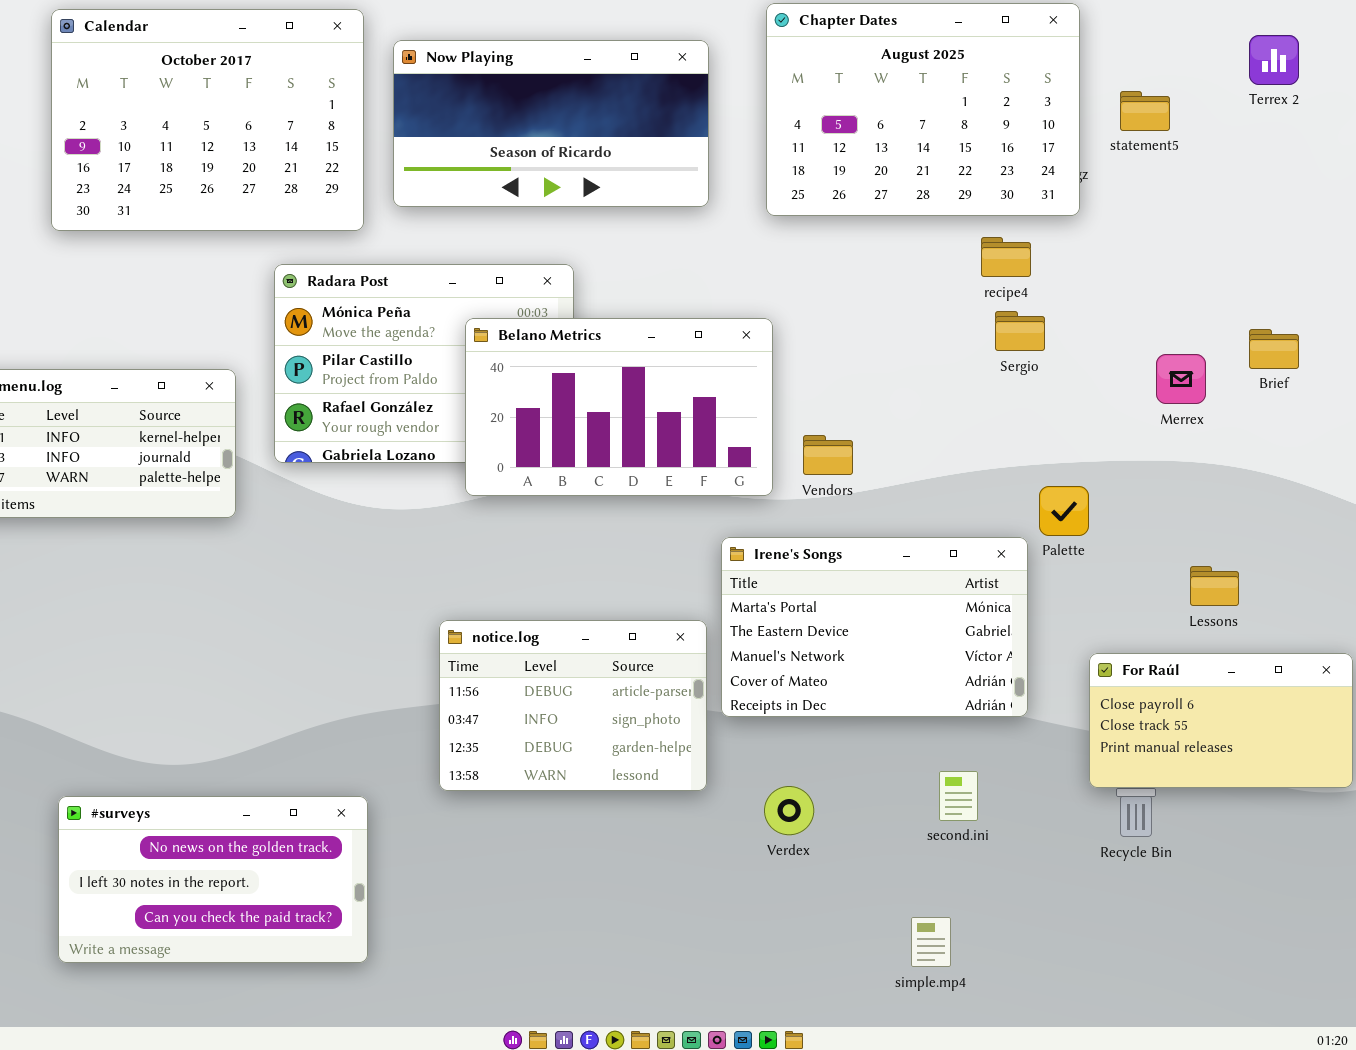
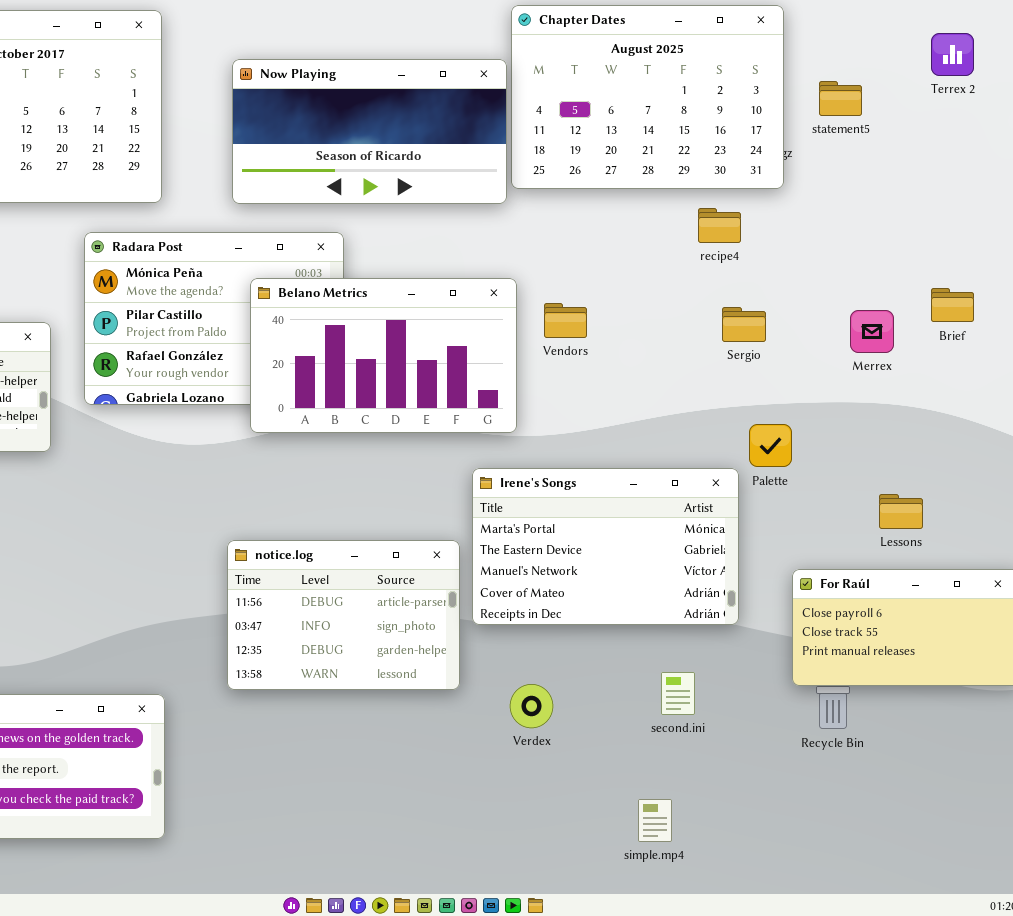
Now Playing: [393,40,709,207] -> [232,59,507,204], moved
Sergio: [995,311,1045,351] -> [722,307,766,342], moved
Vendors: [803,435,853,475] -> [544,303,587,338], moved

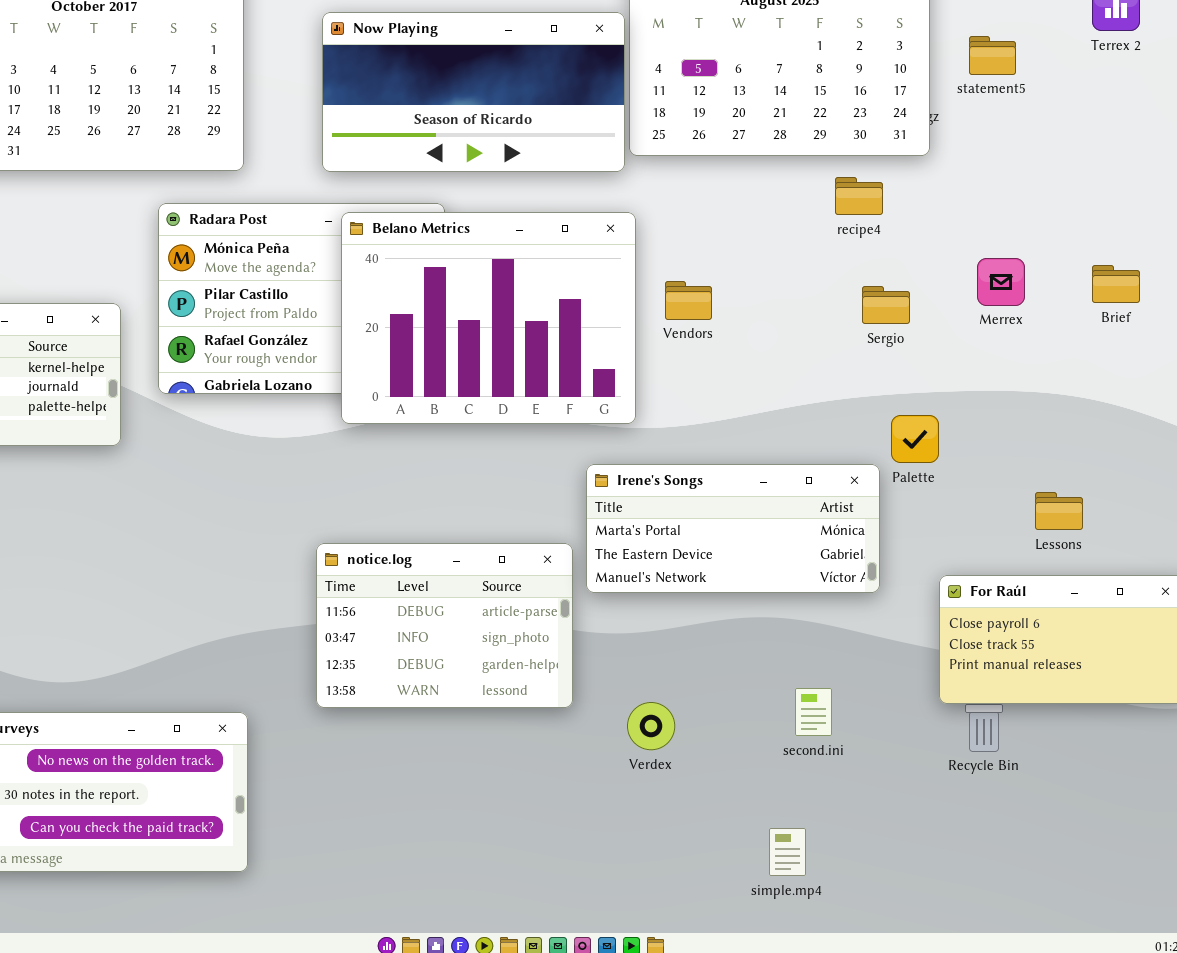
Belano Metrics: [250,278,517,433] -> [341,212,636,424], resized
Merrex: [850,310,894,353] -> [977,258,1025,306], moved
Irene's Songs: [472,468,739,625] -> [586,464,880,593], resized

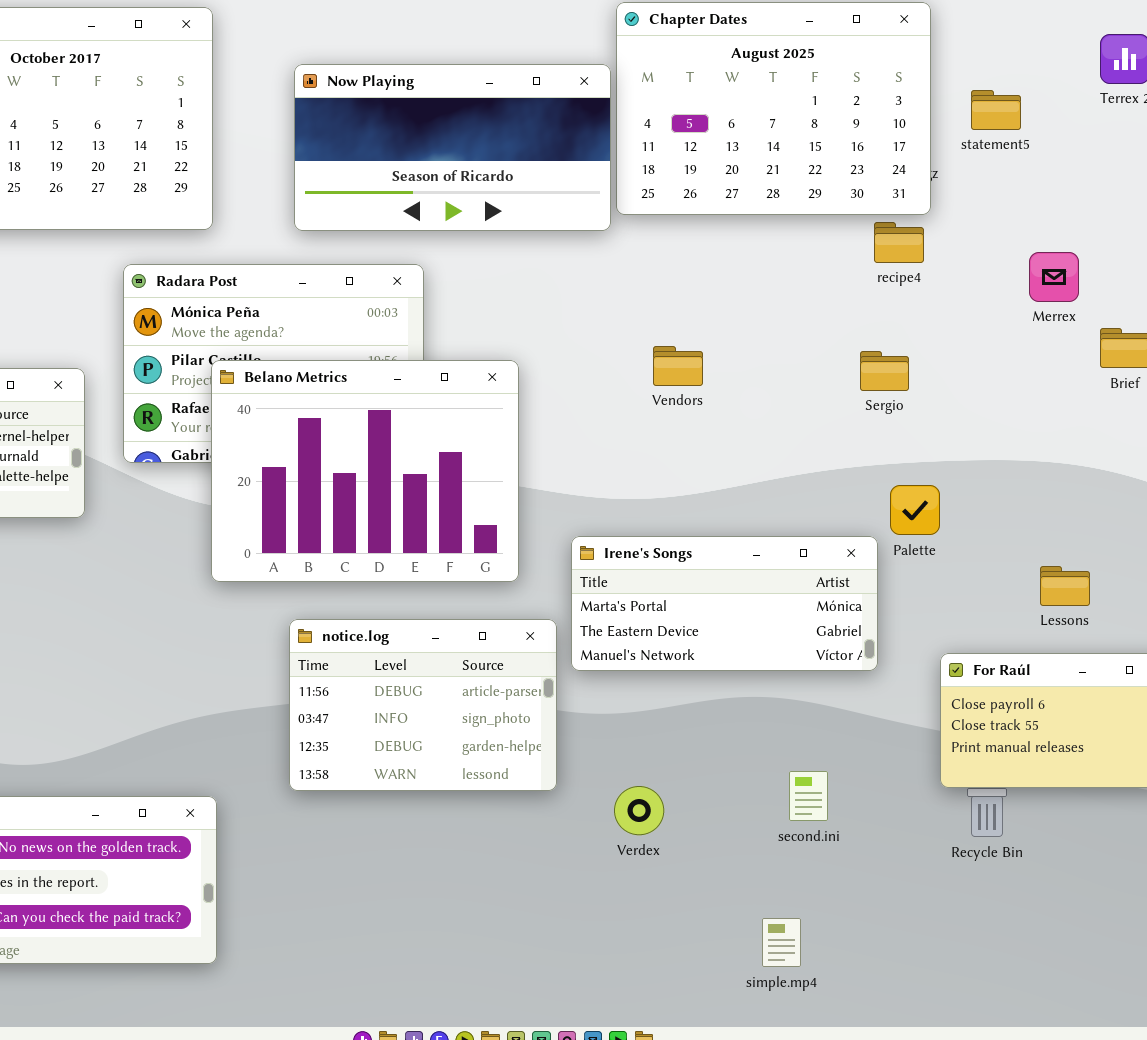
recipe4: [835,177,883,215] -> [874,222,924,263], moved
Belano Metrics: [341,212,636,424] -> [211,360,519,582], moved
Merrex: [977,258,1025,306] -> [1029,252,1079,302], moved

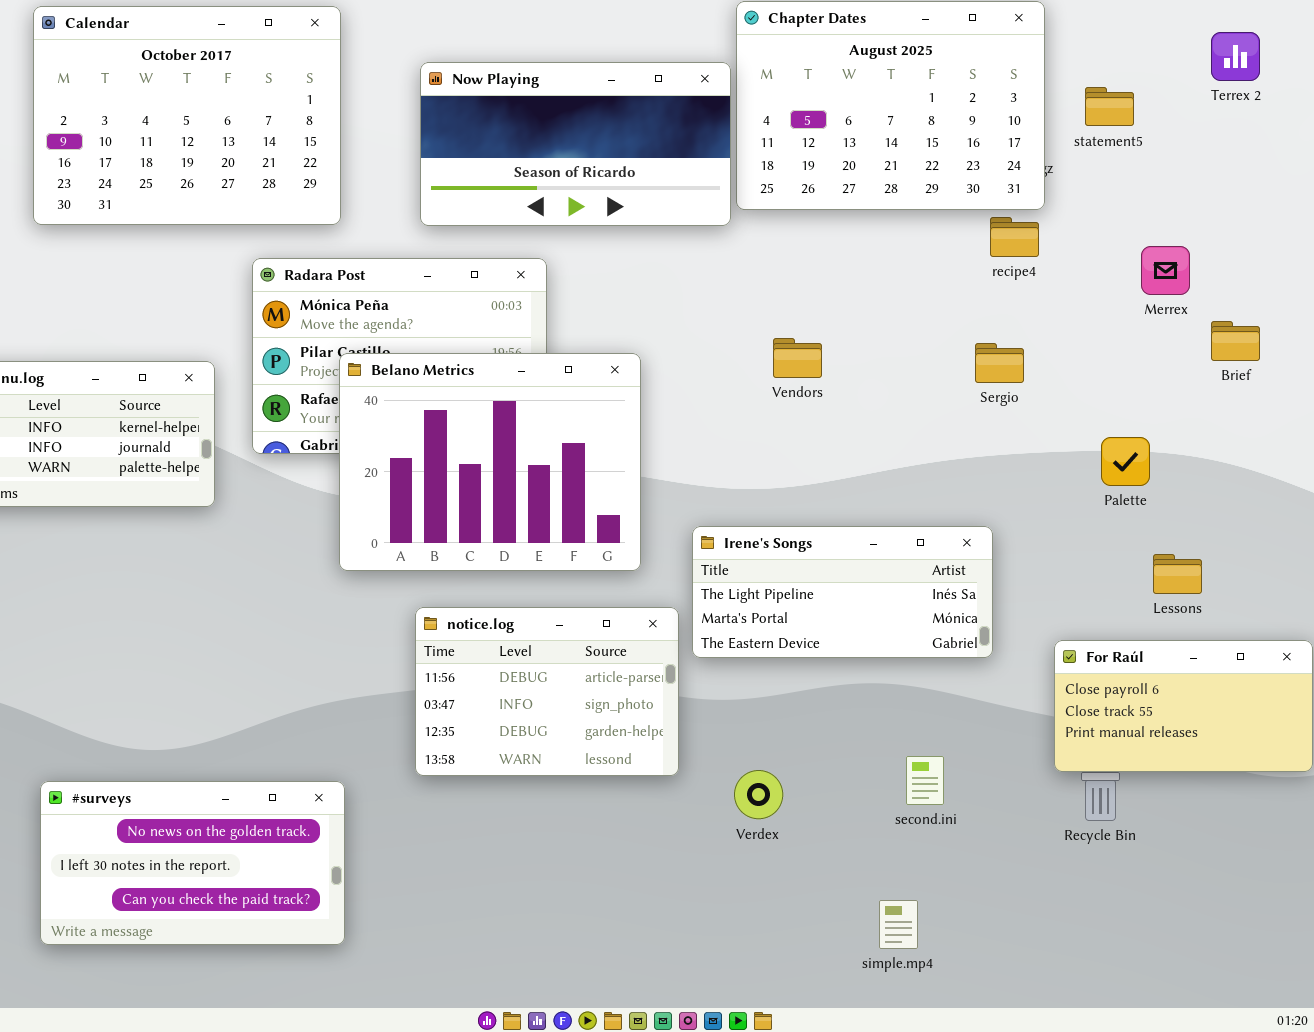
Palette: [890,485,940,535] -> [1101,437,1150,486], moved
Irene's Songs: [571,536,878,671] -> [692,526,993,658], scrolled up 1 row

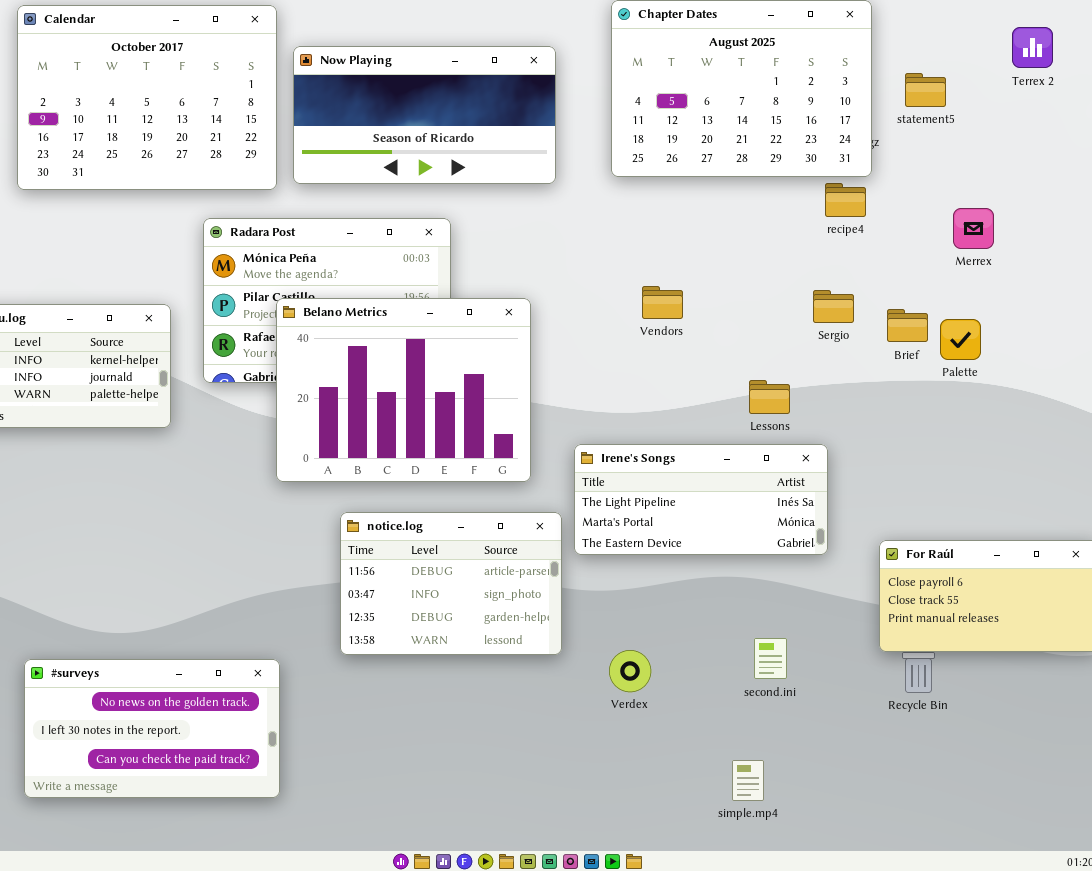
Now Playing: [420,62,731,226] -> [293,46,556,184], moved
Brief: [1211,321,1260,361] -> [887,309,928,342], moved
Palette: [1101,437,1150,486] -> [940,319,981,360], moved
Lessons: [1153,554,1202,594] -> [749,380,790,414], moved

